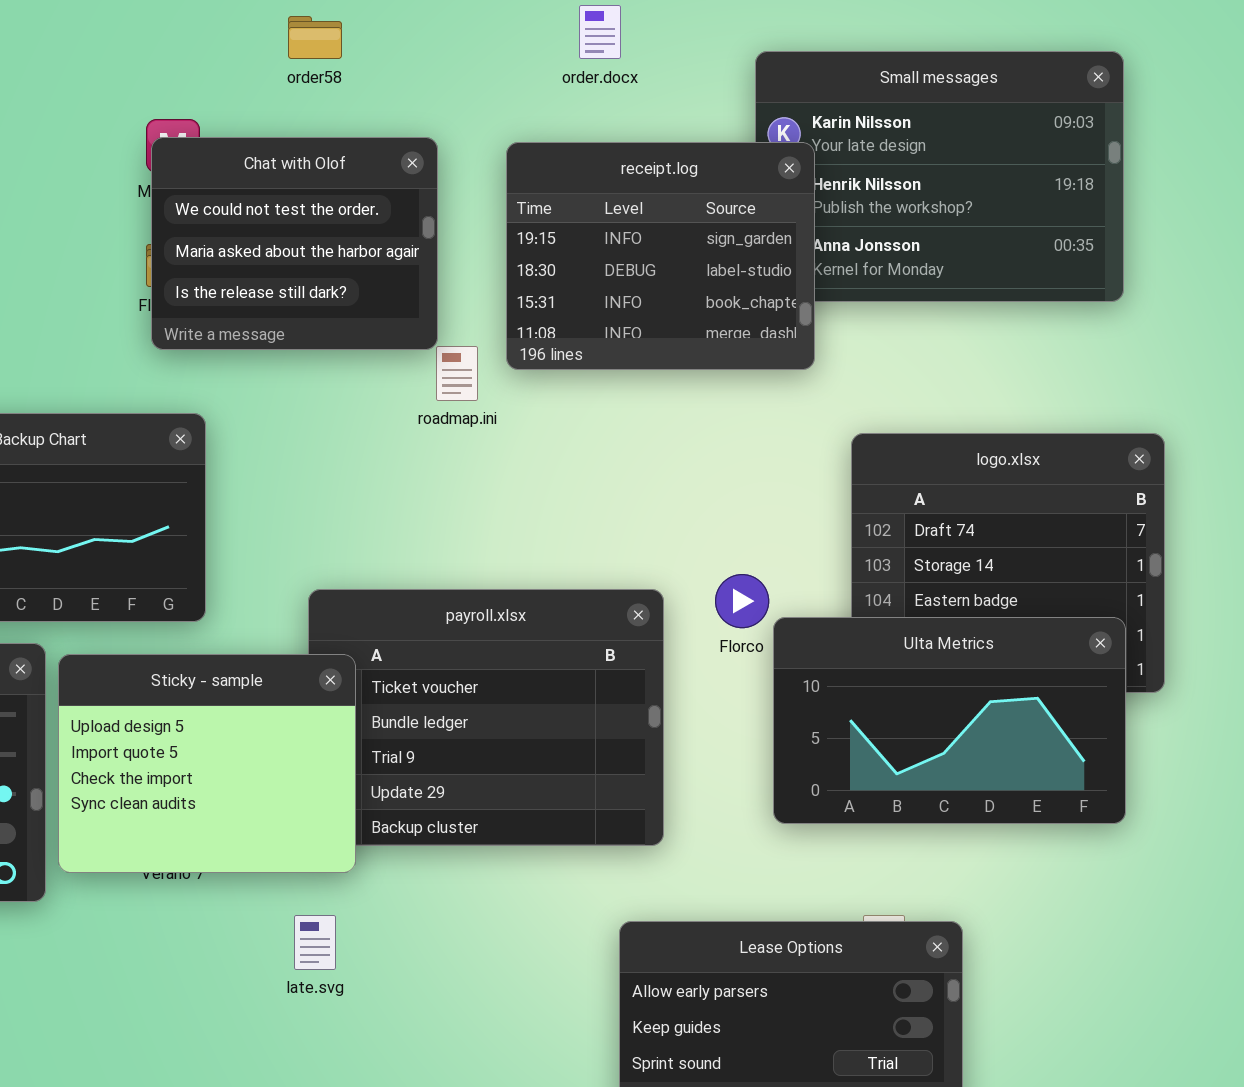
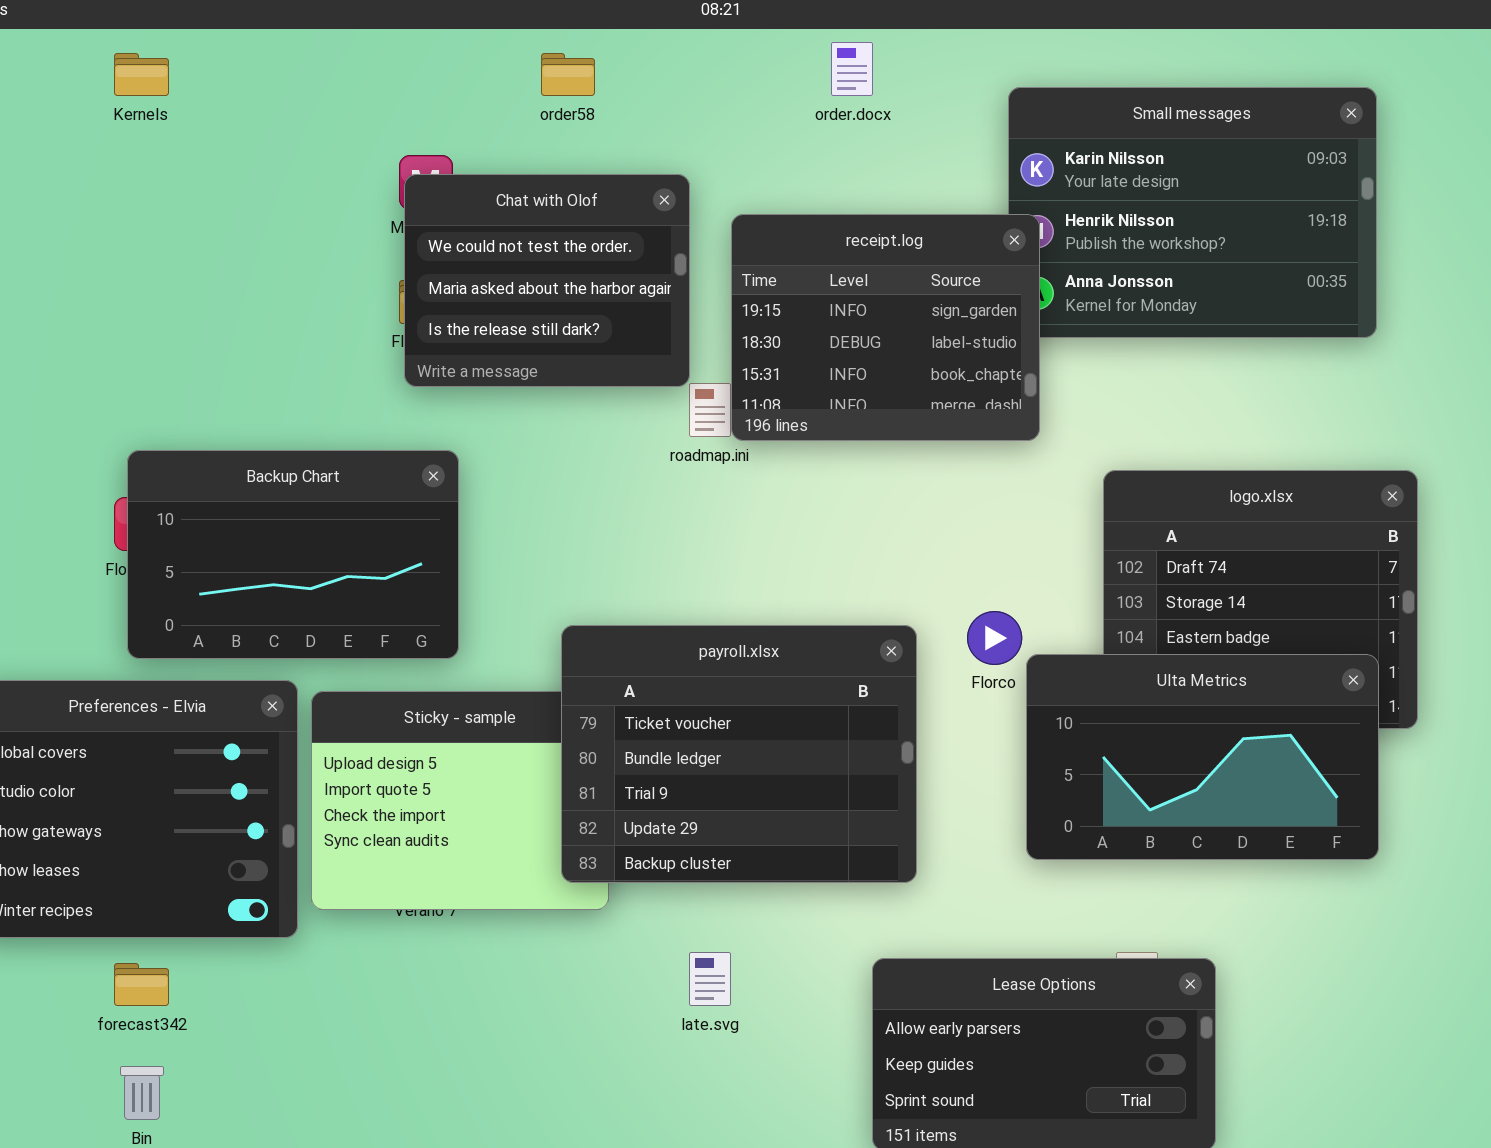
receipt.log: [506,142,815,370] -> [731,214,1040,441], moved
payroll.xlsx: [308,589,664,846] -> [561,625,917,883], raised
late.svg: [294,915,336,970] -> [689,952,731,1006], moved

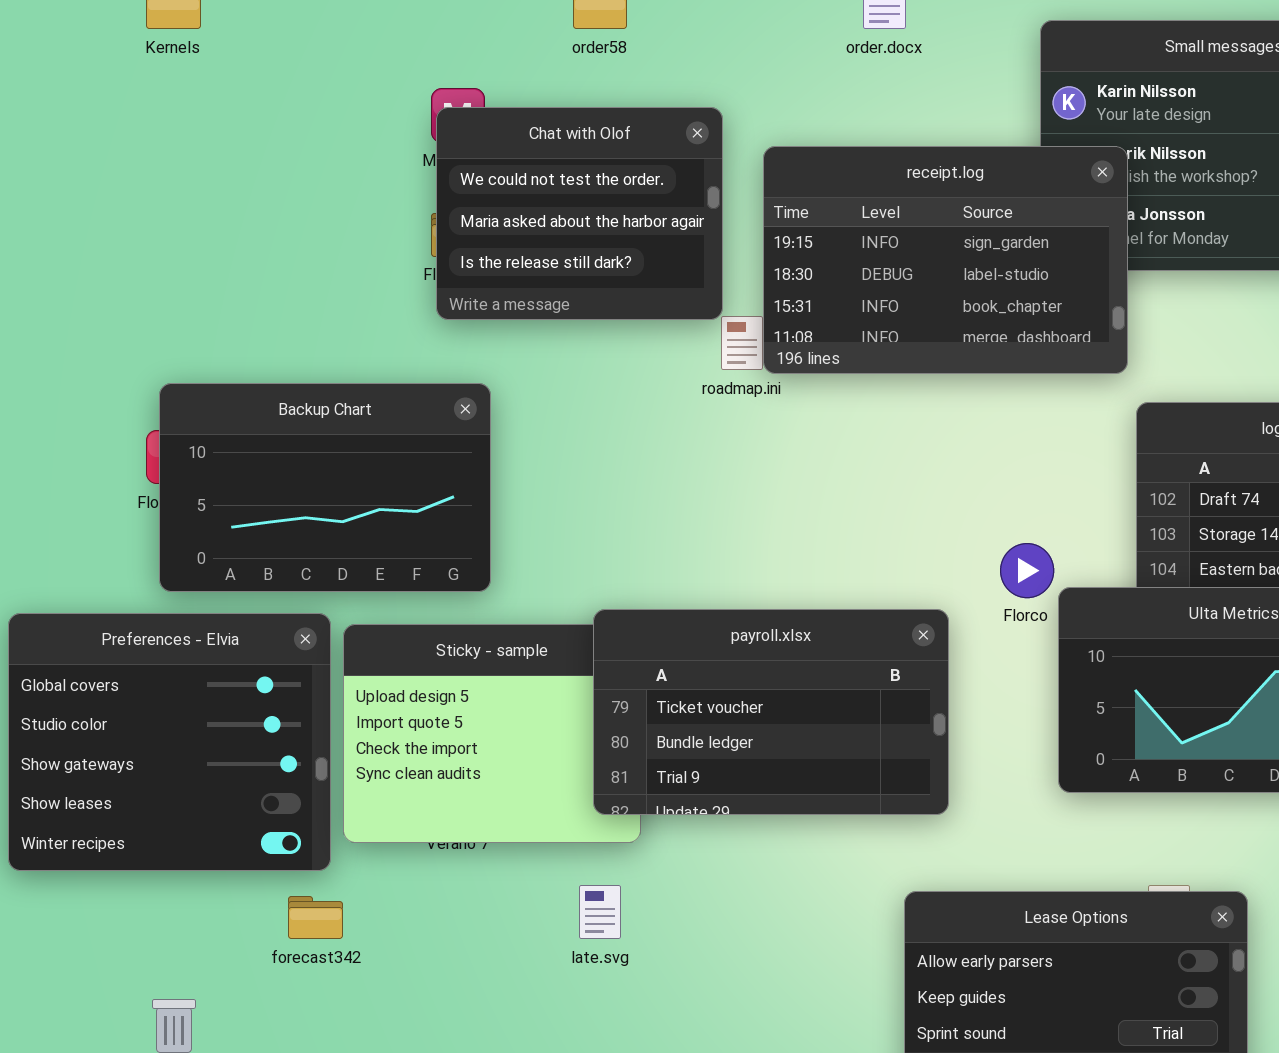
receipt.log: [731,214,1040,441] -> [763,146,1128,374], resized
payroll.xlsx: [561,625,917,883] -> [593,609,949,815], resized
late.svg: [689,952,731,1006] -> [579,885,621,939], moved
forecast342: [114,963,169,1006] -> [288,896,343,939], moved

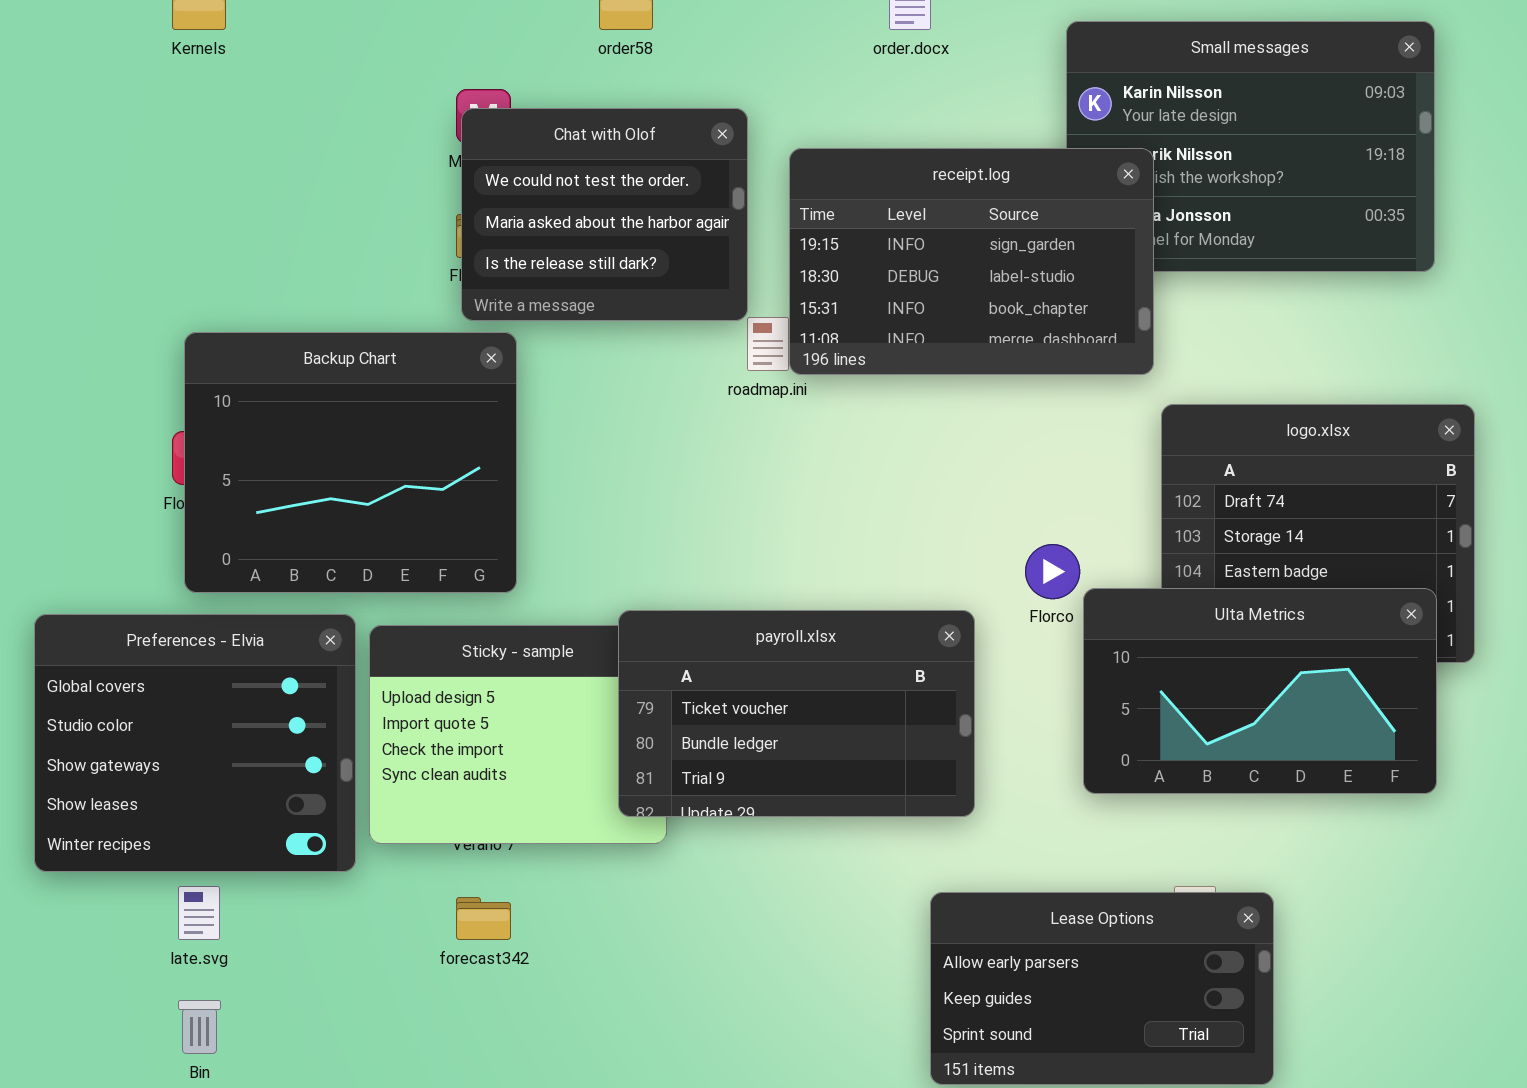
Backup Chart: [159,383,491,592] -> [184,332,517,593], resized
late.svg: [579,885,621,939] -> [178,886,220,940], moved
forecast342: [288,896,343,939] -> [456,897,511,940], moved

